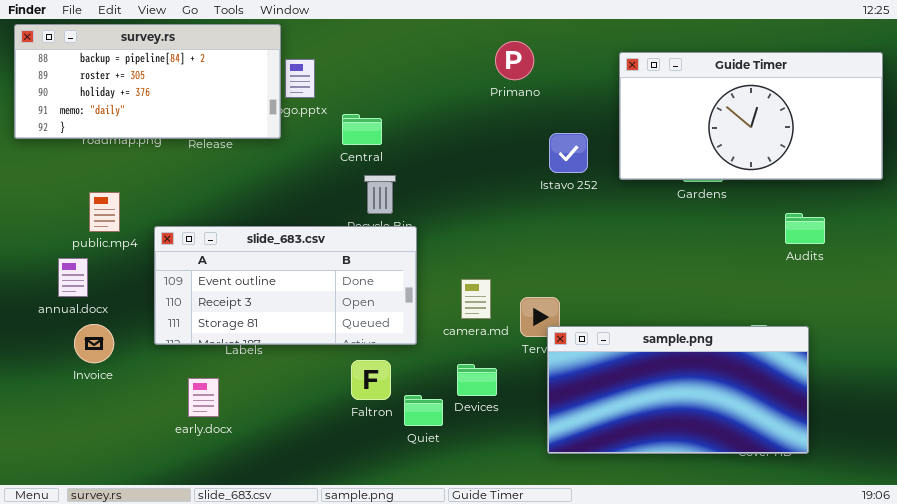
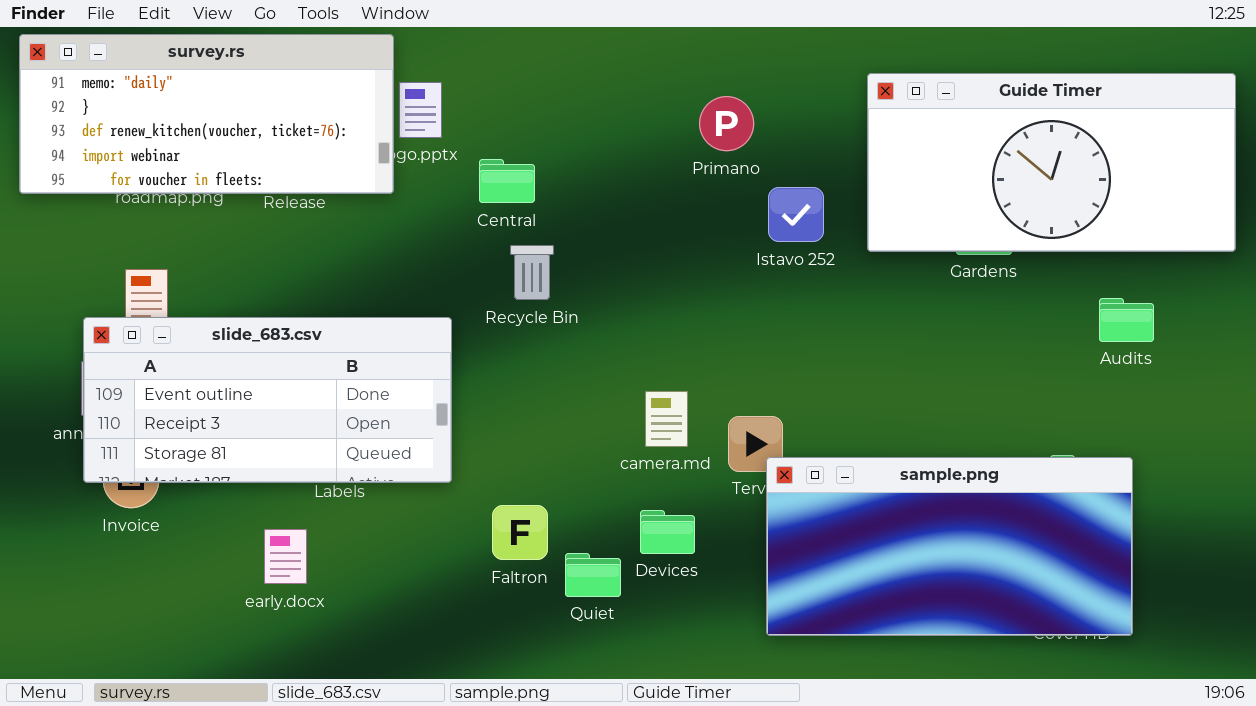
survey.rs: [14,24,281,139] -> [19,34,394,194], scrolled down 3 rows
Primano: [495,41,534,80] -> [699,96,754,151], moved
slide_683.csv: [154,226,417,345] -> [83,317,452,483], moved

